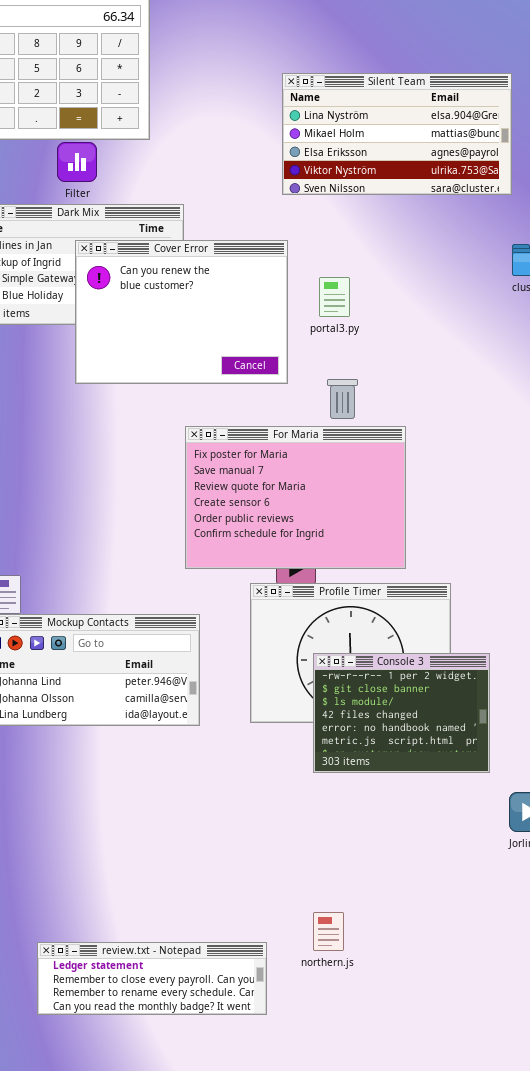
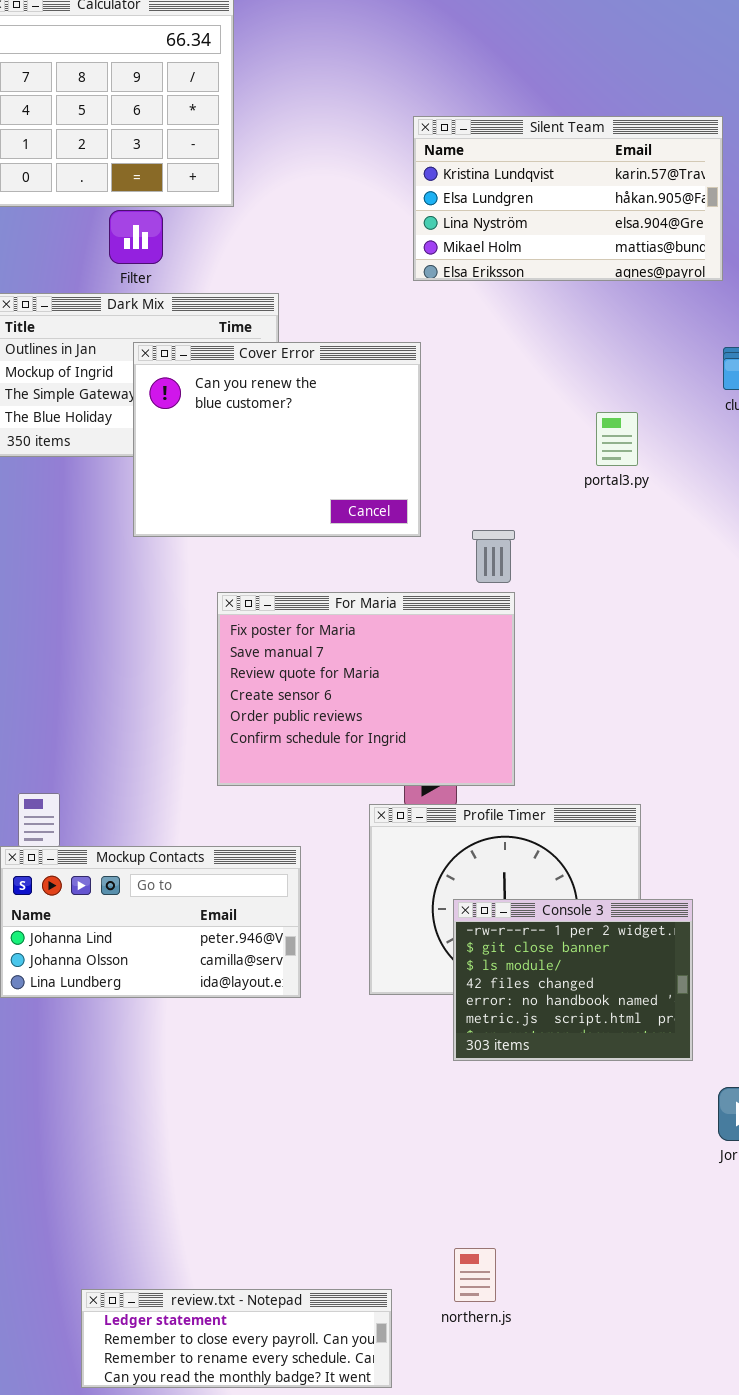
Silent Team: [282,73,512,195] -> [413,116,723,281], scrolled up 2 rows
portal3.py: [319,277,350,317] -> [596,412,638,466], moved
For Maria: [185,426,406,569] -> [217,592,515,786], moved

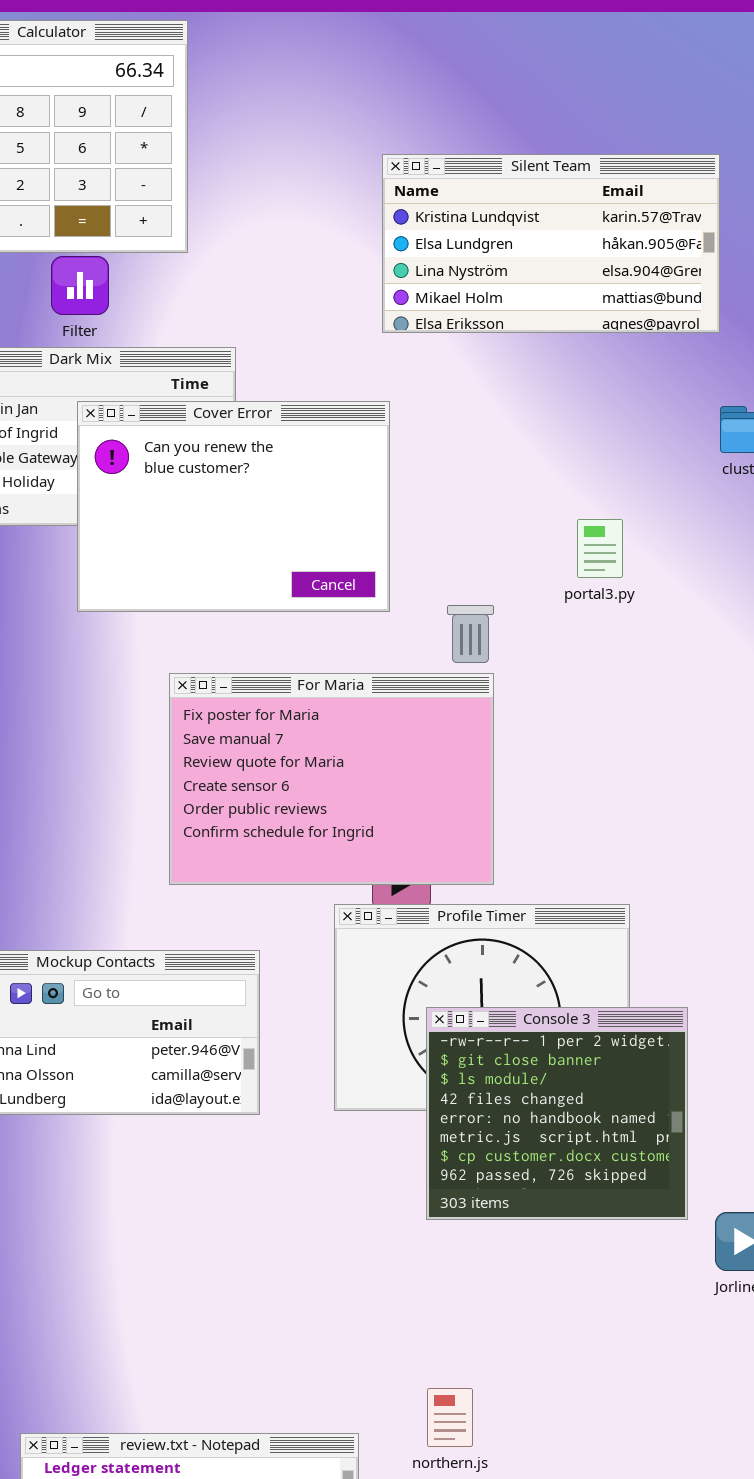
portal3.py: [596,412,638,466] -> [577,519,623,578], moved
Console 3: [453,899,693,1061] -> [426,1007,688,1220], resized

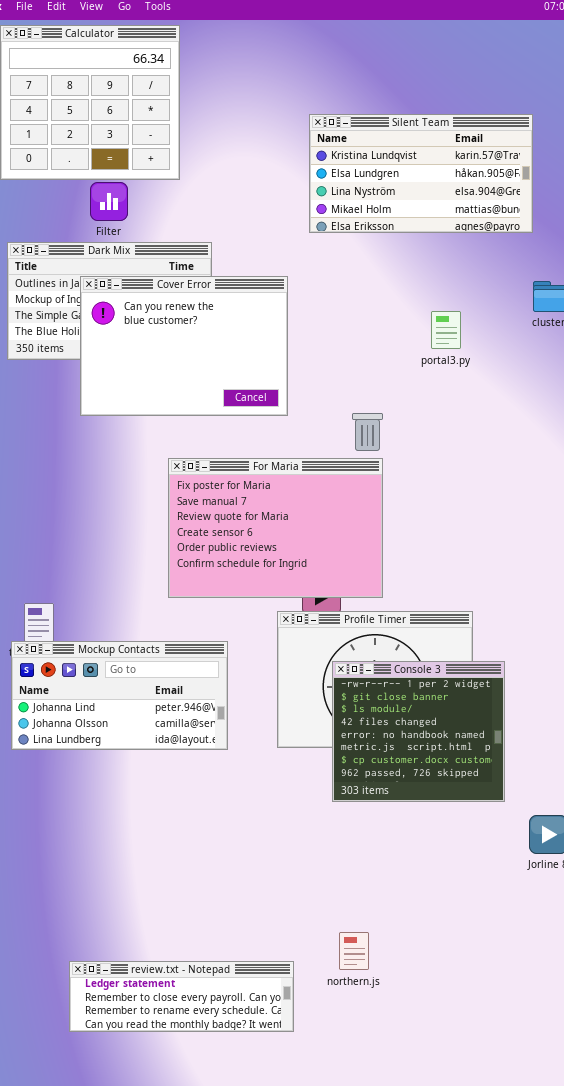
Cover Error: [77,401,390,612] -> [80,276,288,416], moved
portal3.py: [577,519,623,578] -> [431,311,461,349], moved
Console 3: [426,1007,688,1220] -> [332,661,505,802], moved

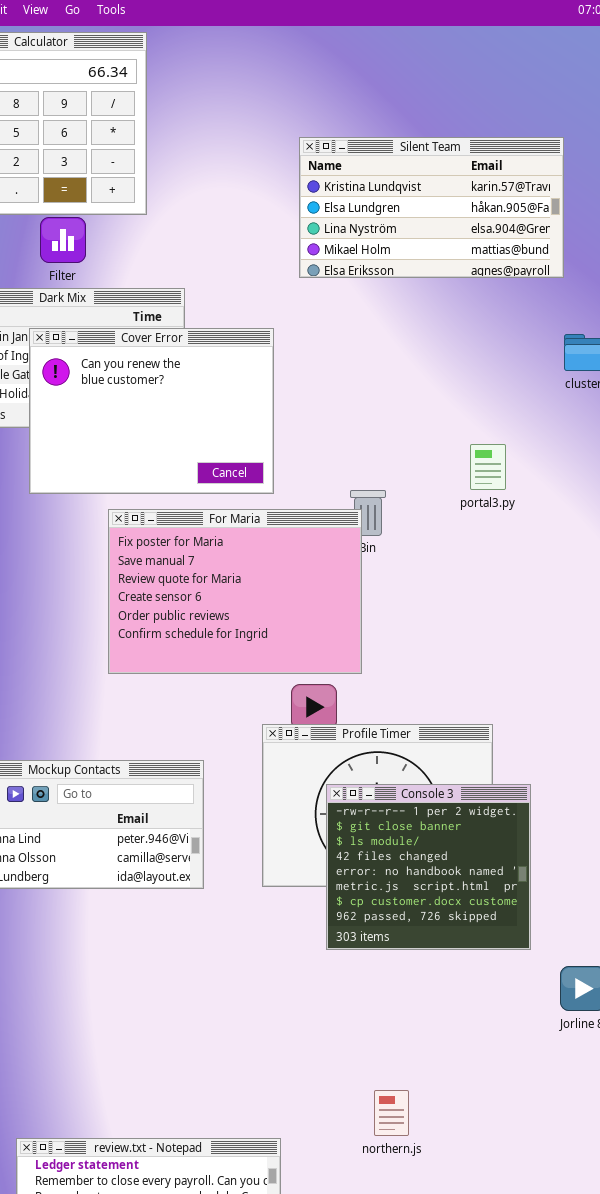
portal3.py: [431,311,461,349] -> [470,444,506,490], moved
For Maria: [168,458,383,598] -> [108,509,362,674], moved
northern.js: [339,932,369,970] -> [374,1090,409,1136], moved

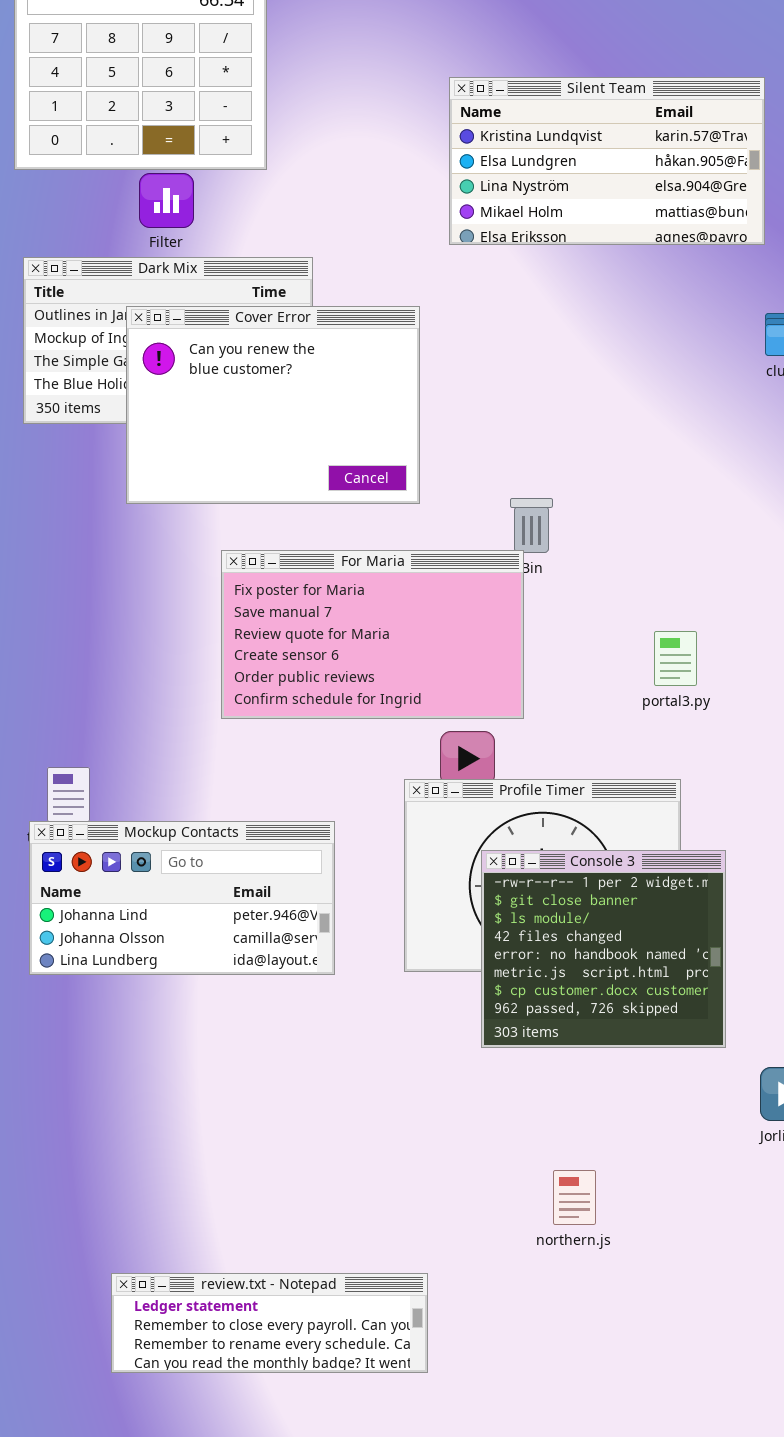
portal3.py: [470,444,506,490] -> [654,631,697,686], moved
For Maria: [108,509,362,674] -> [221,550,524,719], resized
northern.js: [374,1090,409,1136] -> [553,1170,596,1225], moved

